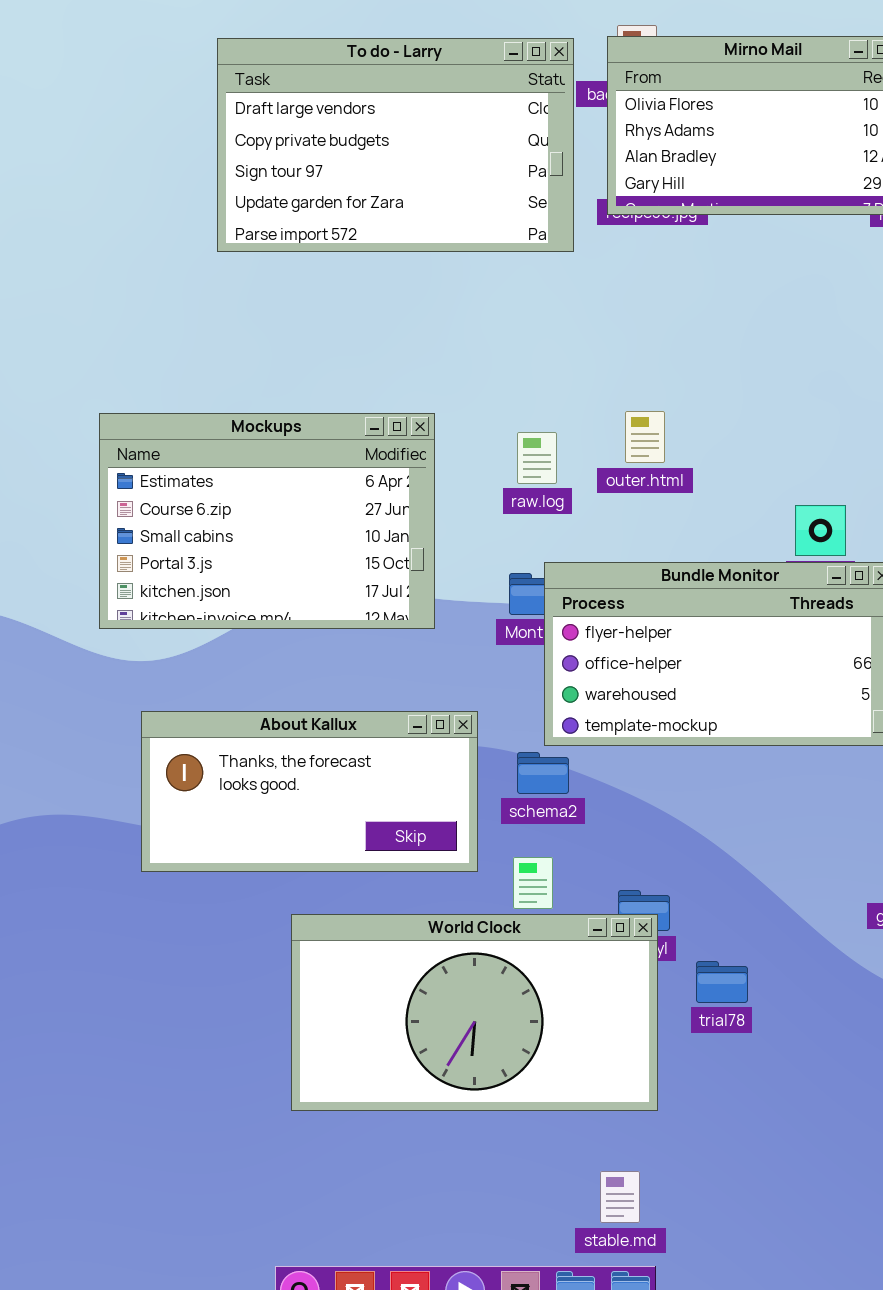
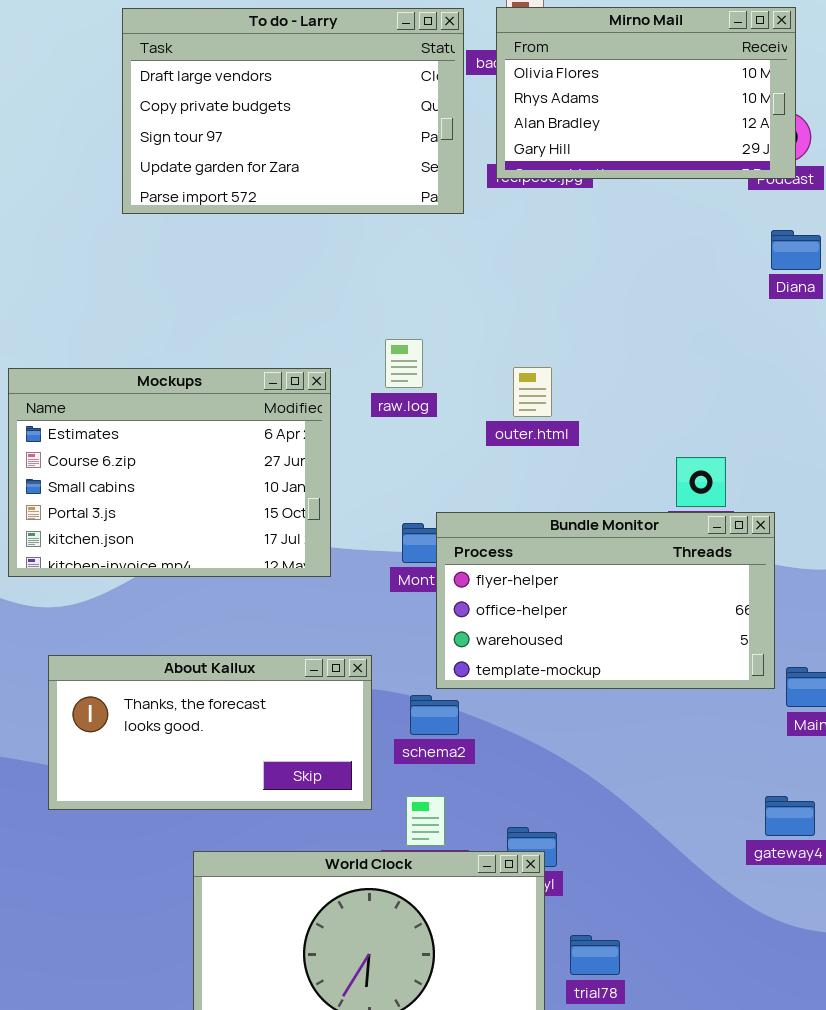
raw.log: [517,432,557,484] -> [385,339,423,388], moved
trial78: [696,961,748,1003] -> [570,935,620,975], moved

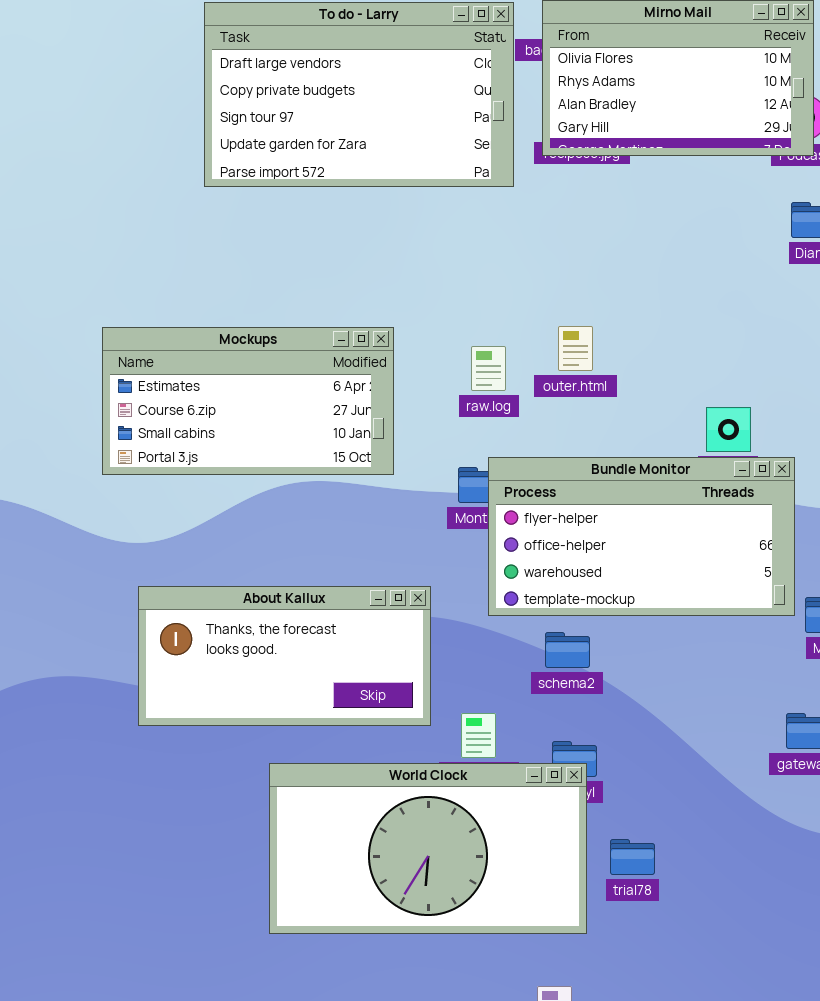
raw.log: [385,339,423,388] -> [471,346,506,391], moved
Mockups: [8,368,331,577] -> [102,327,394,475], resized
schema2: [410,695,459,735] -> [545,632,590,668], moved

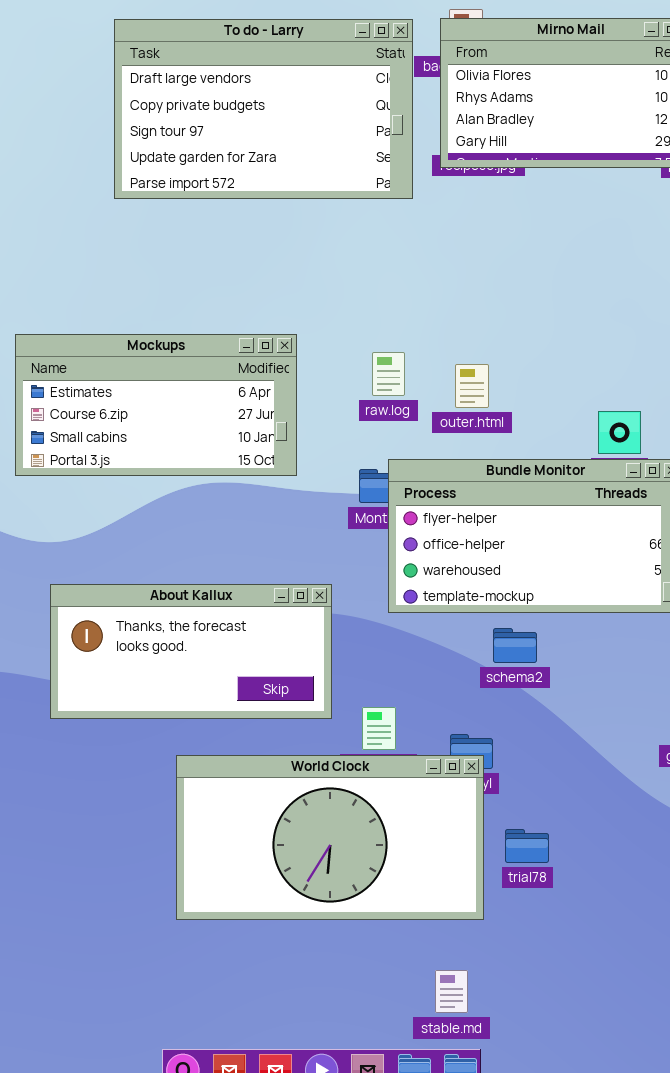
outer.html: [558,326,593,371] -> [455,364,489,408], moved
schema2: [545,632,590,668] -> [493,628,537,663], moved

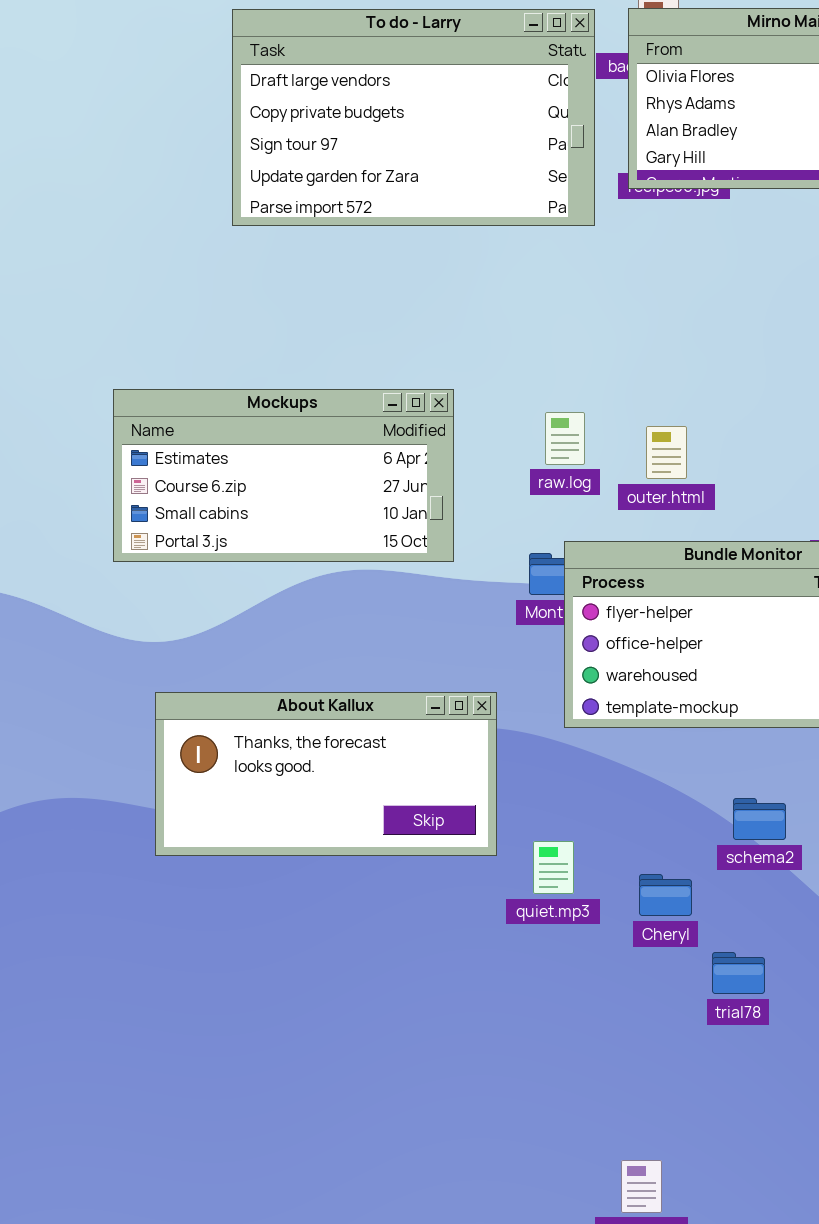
schema2: [493,628,537,663] -> [733,798,786,840], moved
World Clock: [176,755,484,920] -> none, closed
trial78: [505,829,549,863] -> [712,952,765,994], moved

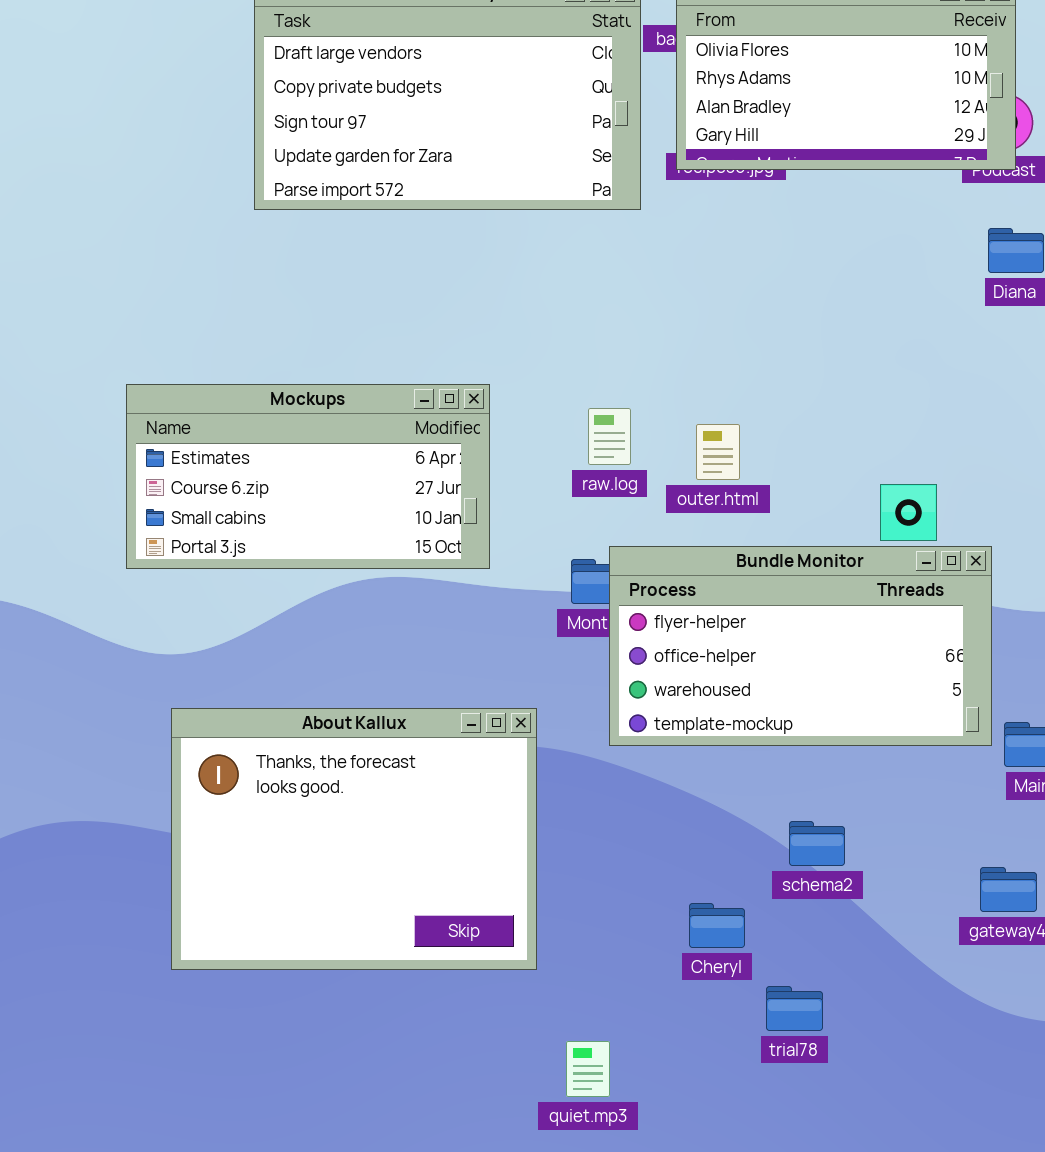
About Kallux: [155,692,497,856] -> [171,708,537,970], resized
quiet.mp3: [533,841,574,894] -> [566,1041,610,1097], moved

